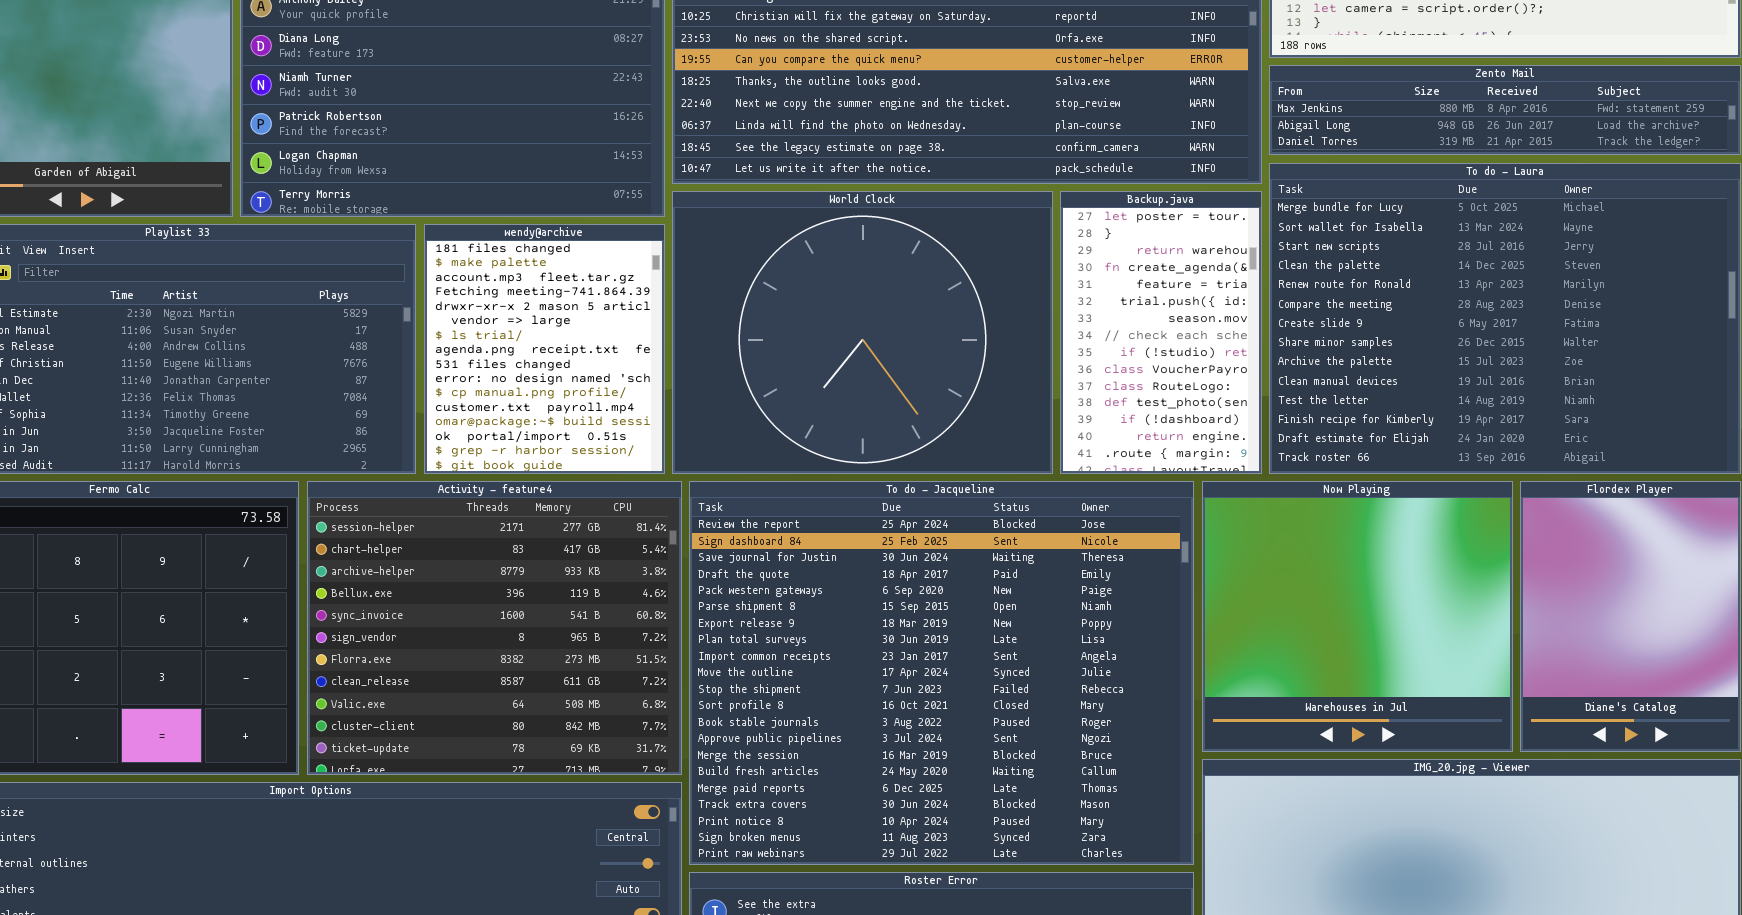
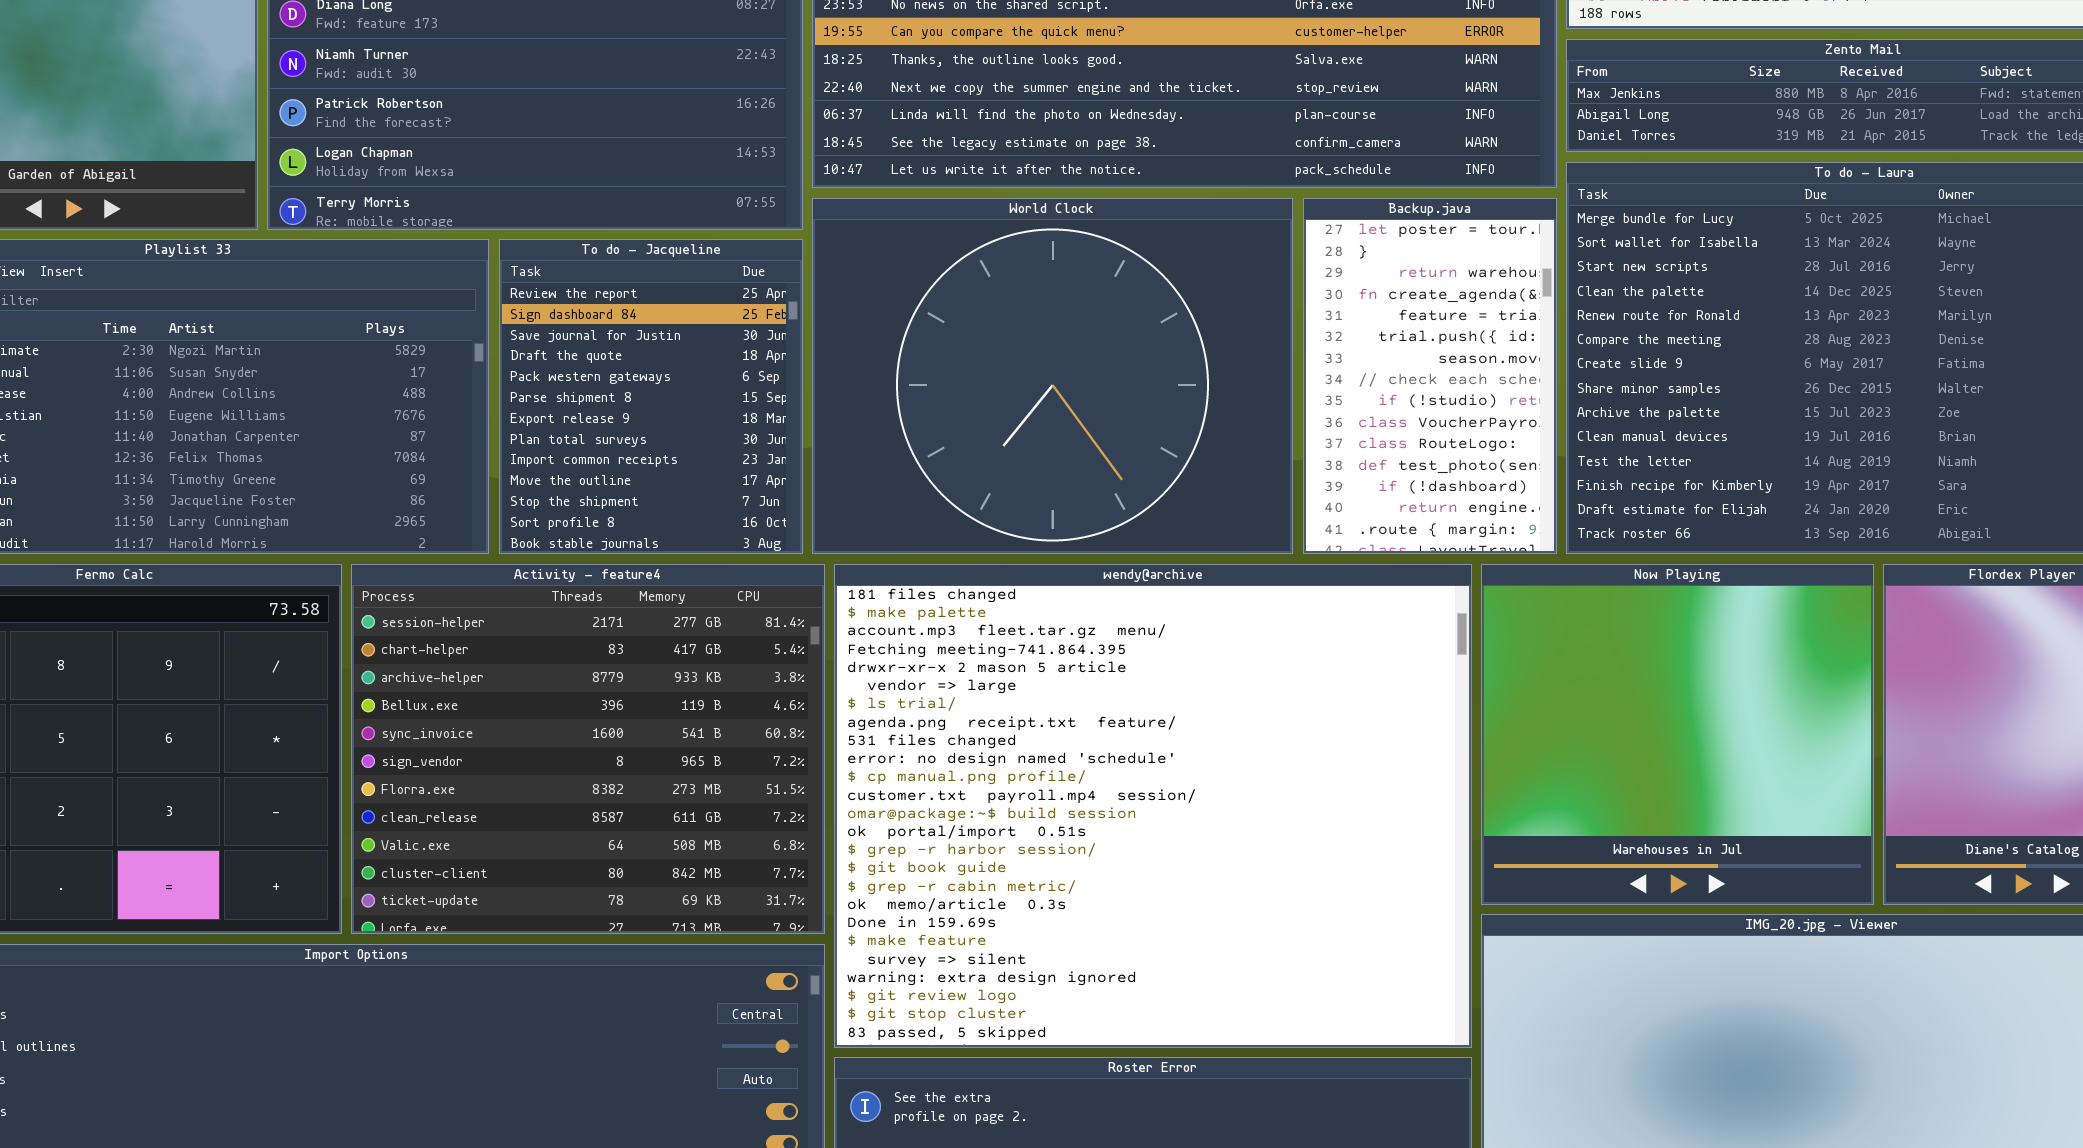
wendy@archive: [424,224,665,474] -> [834,564,1472,1048], moved, resized
To do - Jacqueline: [689,481,1194,865] -> [499,239,803,554], moved, resized

